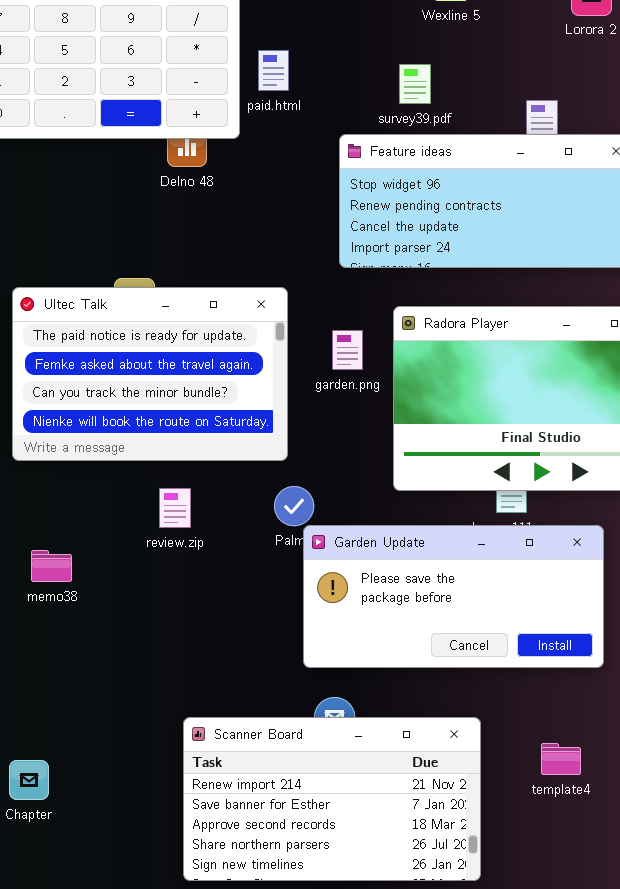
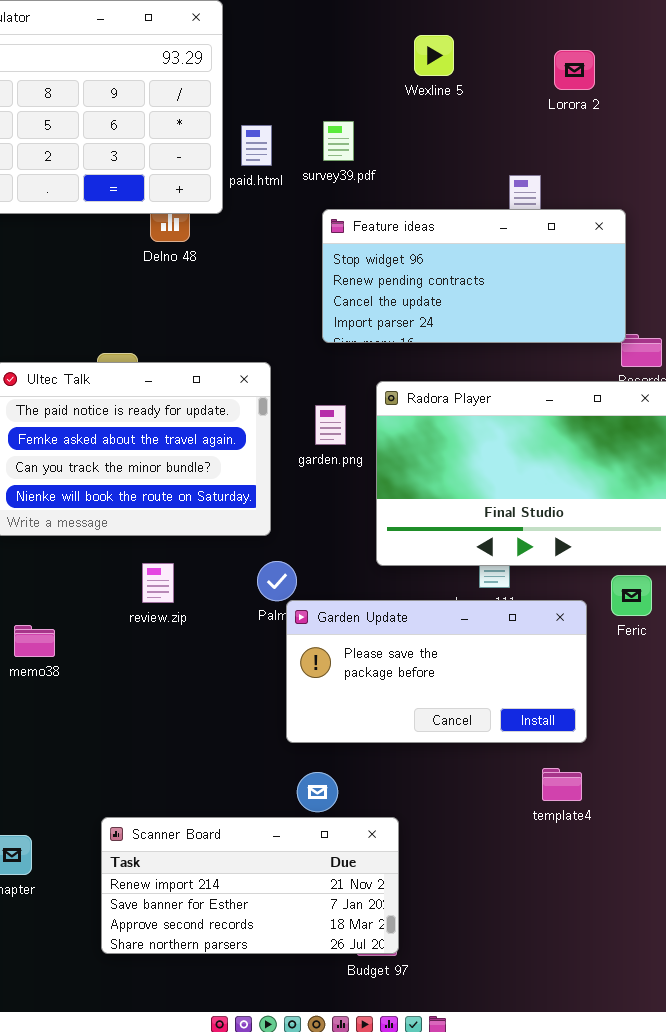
survey39.pdf: [399,64,431,104] -> [323,121,354,161], moved
Scanner Board: [183,717,481,881] -> [101,817,399,954], moved, resized
template4: [541,743,581,775] -> [542,768,582,801], moved

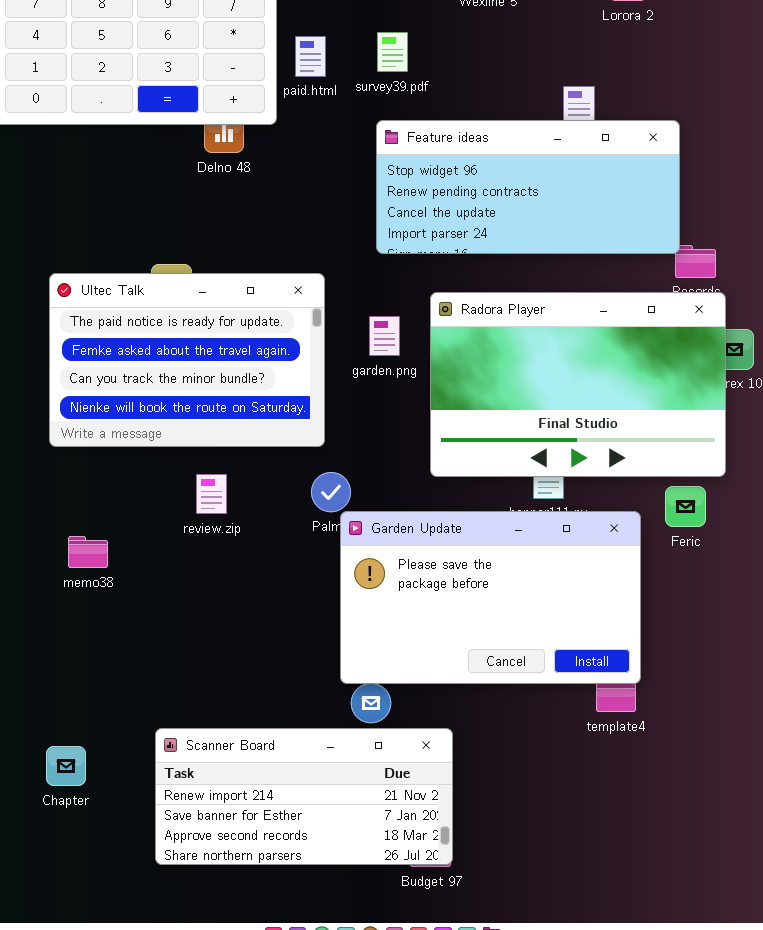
Garden Update: [286,600,587,743] -> [340,511,641,684], resized

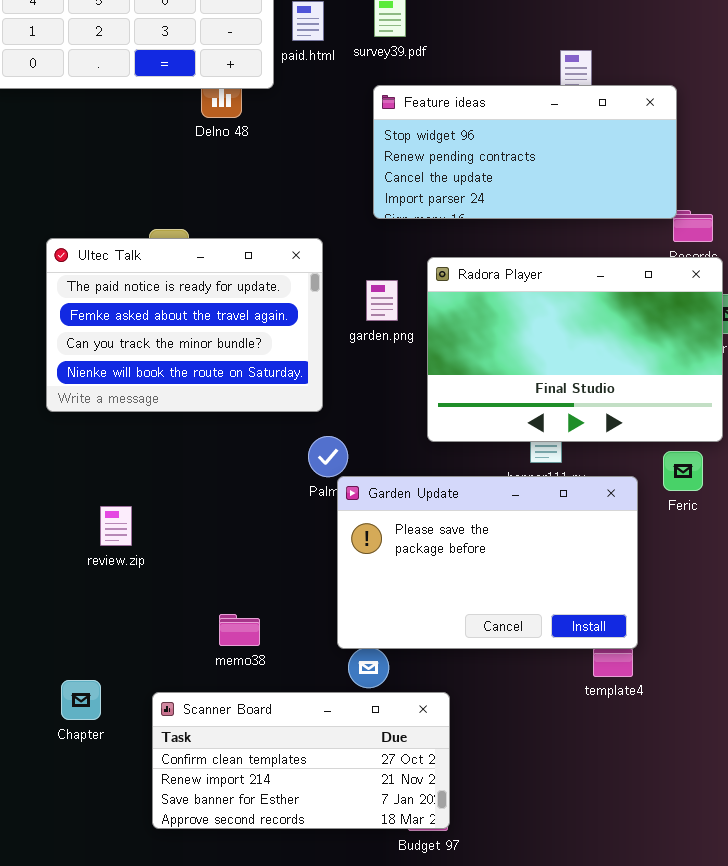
review.zip: [196,474,227,514] -> [100,506,132,546], moved
memo38: [68,536,108,568] -> [219,614,260,646], moved
Scanner Board: [155,728,453,865] -> [152,692,450,829], scrolled up 1 row
Chapter: [46,746,86,786] -> [61,680,101,720], moved

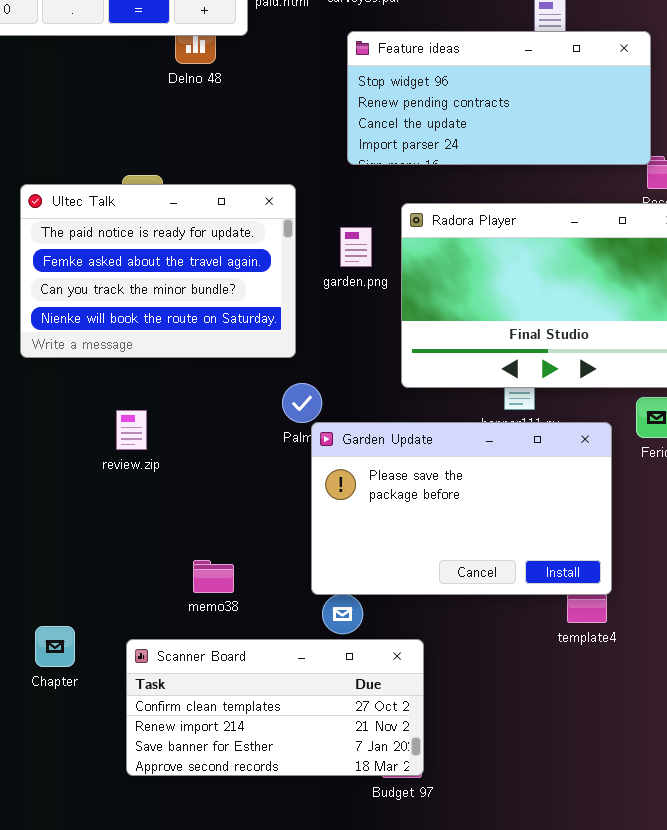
review.zip: [100,506,132,546] -> [116,410,147,450], moved

